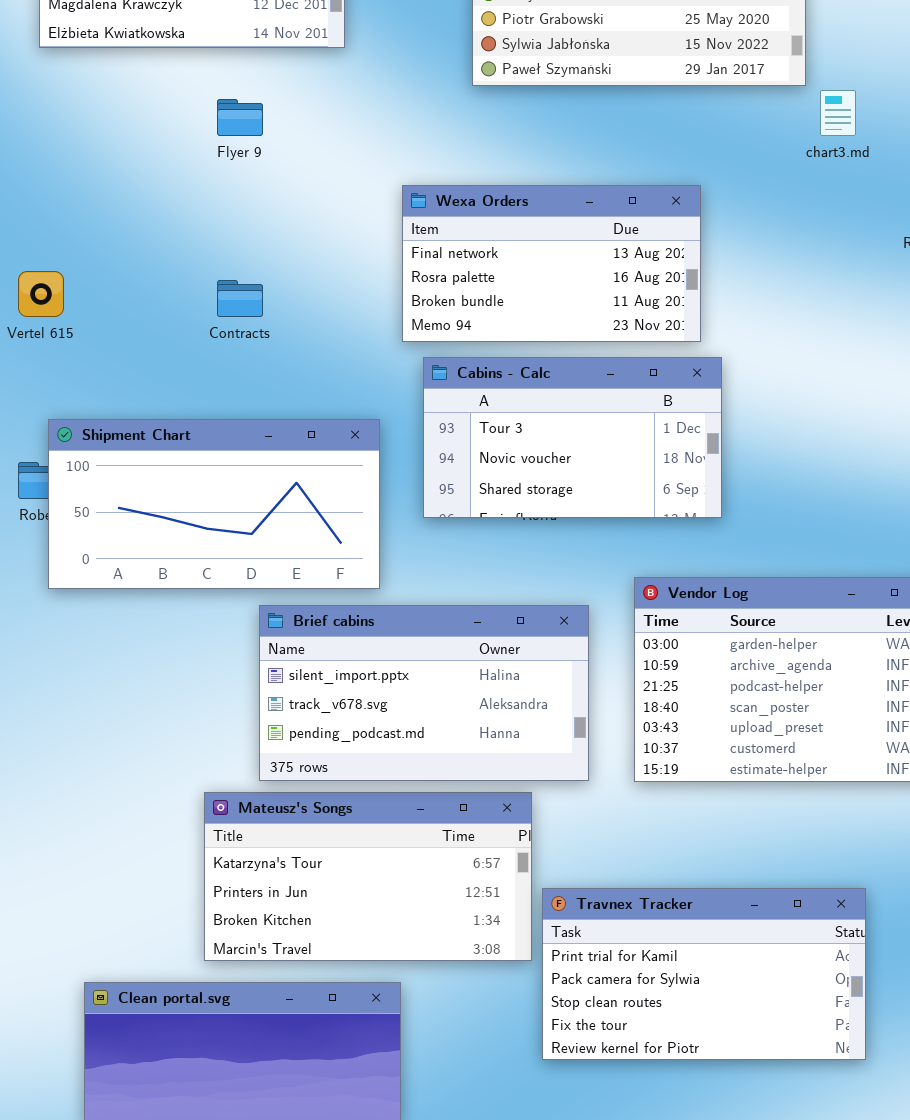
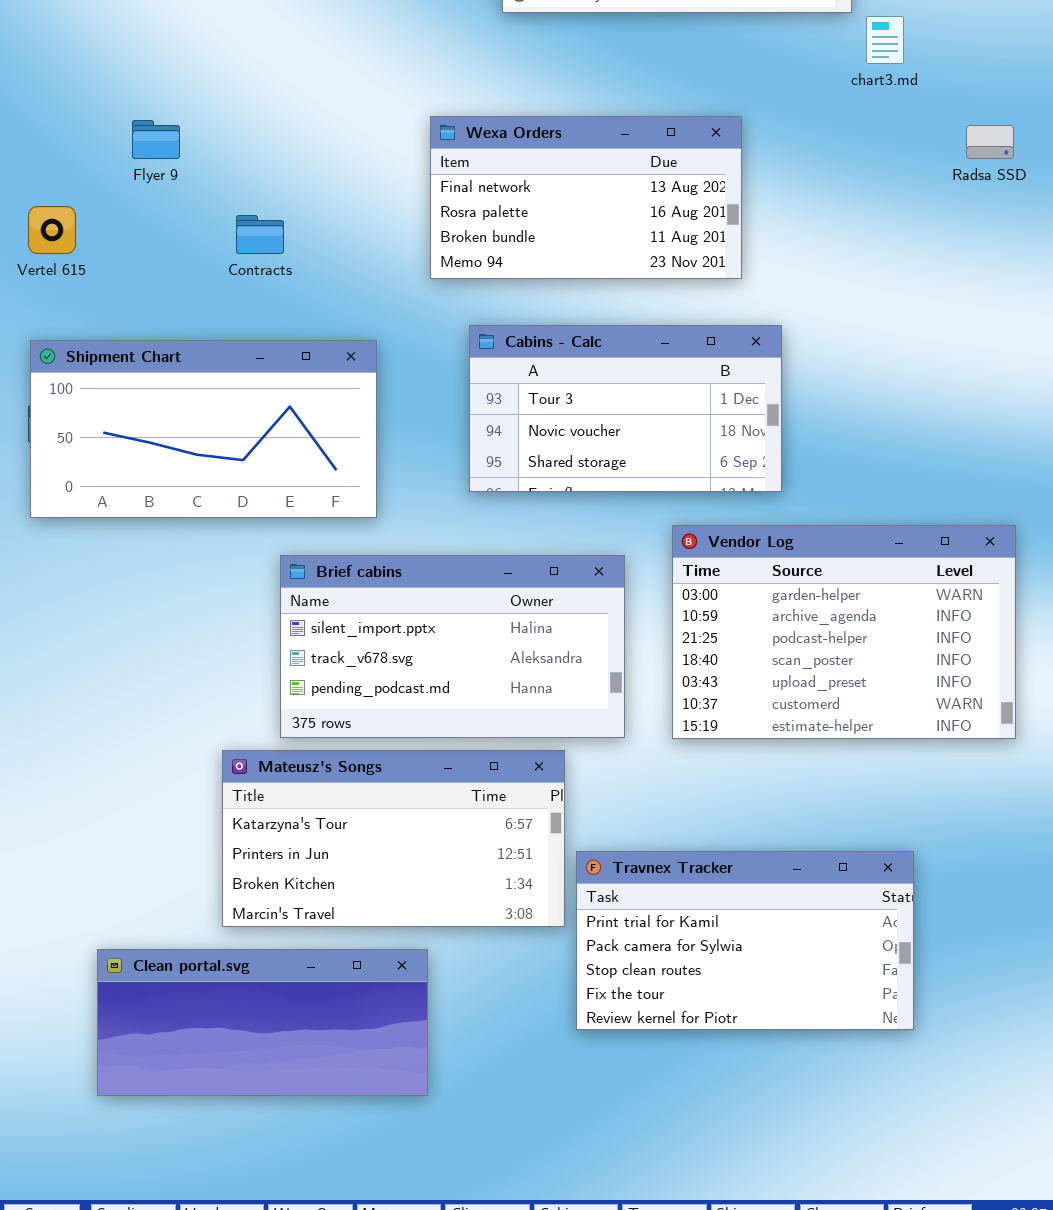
Flyer 9: [217,99,263,136] -> [132,120,180,159], moved
Cabins - Calc: [423,357,722,518] -> [469,325,782,492], moved
Shipment Chart: [48,419,380,589] -> [30,340,377,518], moved

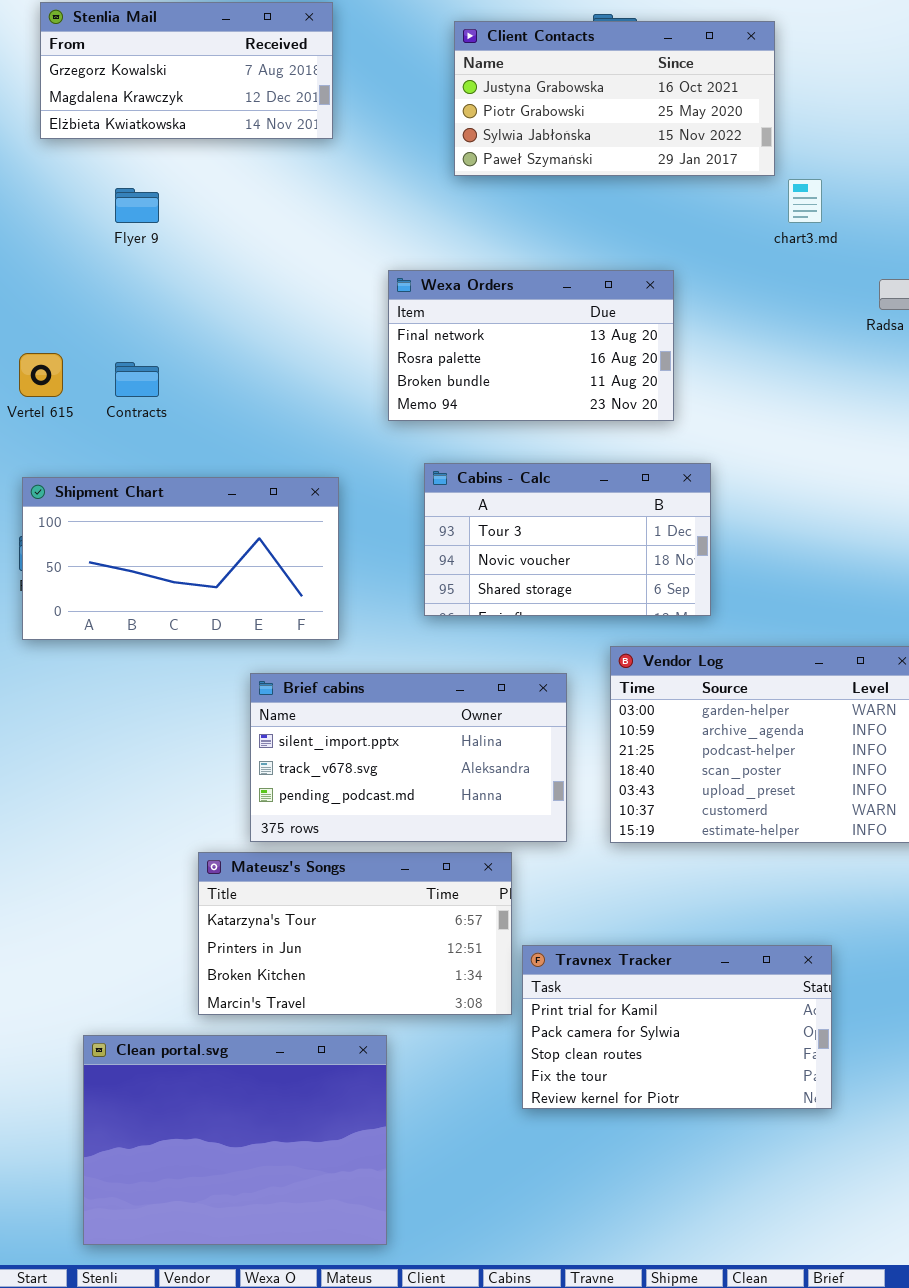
Flyer 9: [132,120,180,159] -> [115,188,159,223], moved
Contracts: [236,215,284,254] -> [115,362,159,397], moved
Clean portal.svg: [97,949,428,1096] -> [83,1035,387,1245], resized

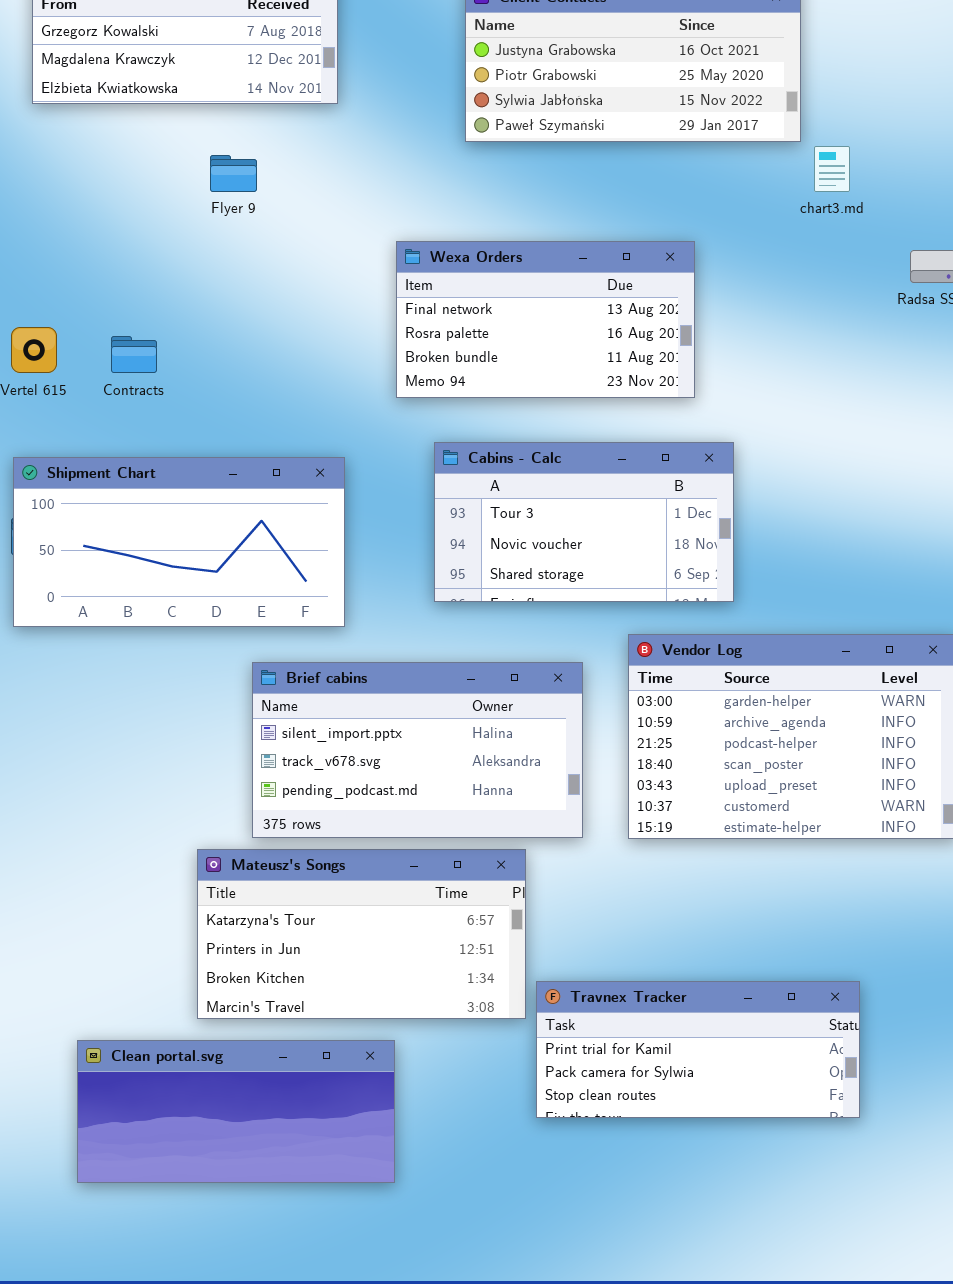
Flyer 9: [115,188,159,223] -> [210,155,257,192], moved
Travnex Tracker: [522,945,832,1109] -> [536,981,860,1118], resized
Clean portal.svg: [83,1035,387,1245] -> [77,1040,395,1183], resized

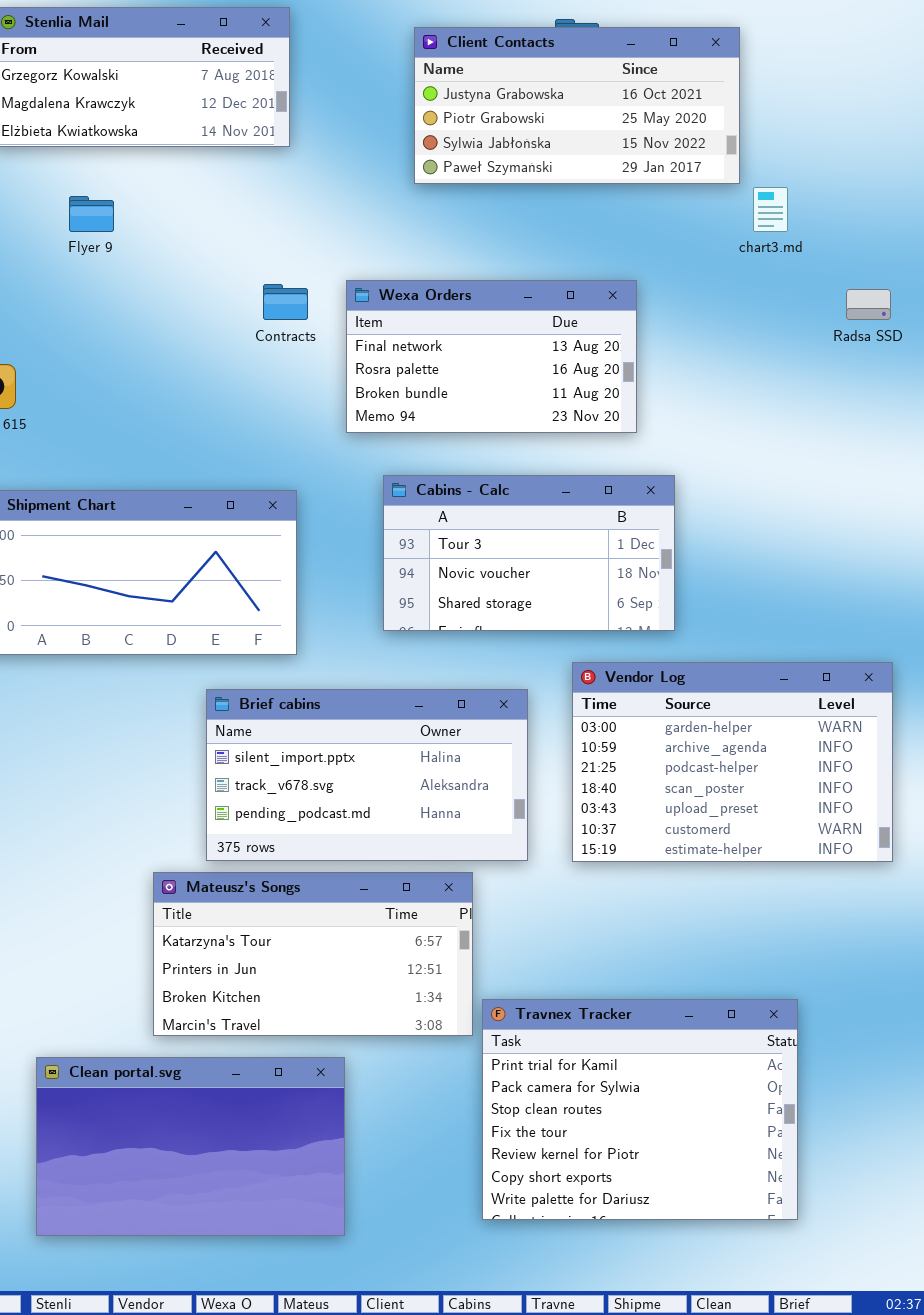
Flyer 9: [210,155,257,192] -> [69,196,114,232], moved
Contracts: [111,336,157,373] -> [263,284,308,320], moved
Travnex Tracker: [536,981,860,1118] -> [482,999,798,1220], resized
Clean portal.svg: [77,1040,395,1183] -> [36,1057,345,1236], resized

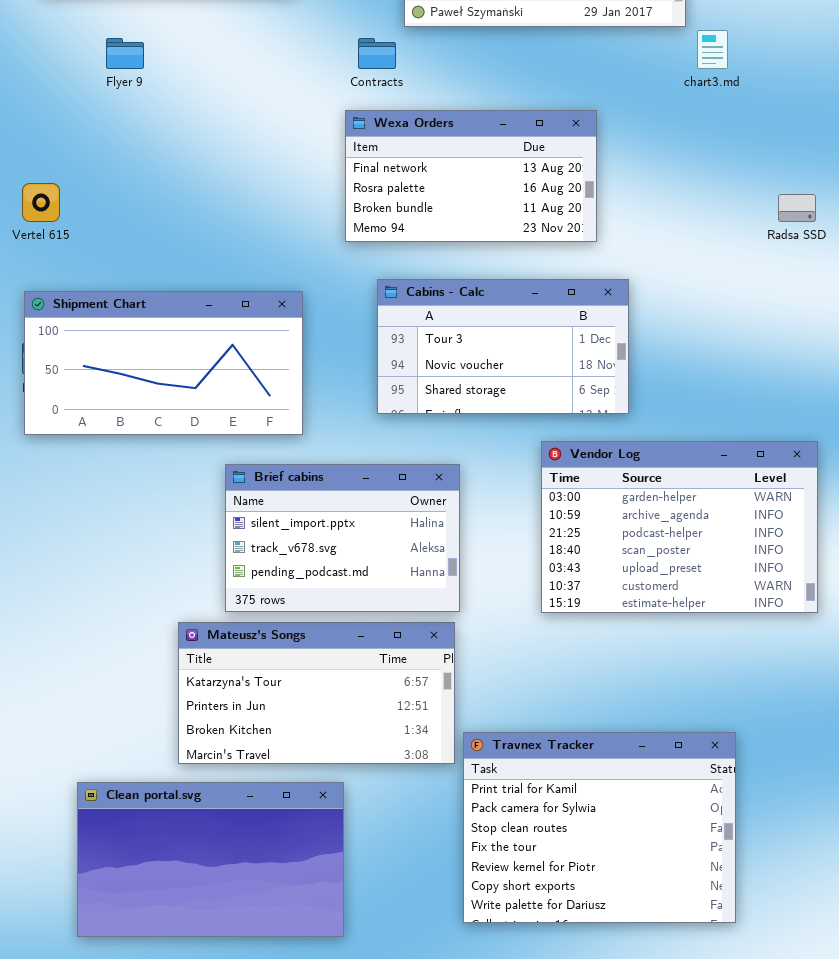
Contracts: [263,284,308,320] -> [358,38,396,69], moved
Radsa SSD: [846,289,891,320] -> [778,194,816,222], moved
Brief cabins: [206,689,528,861] -> [225,464,460,612], resized

